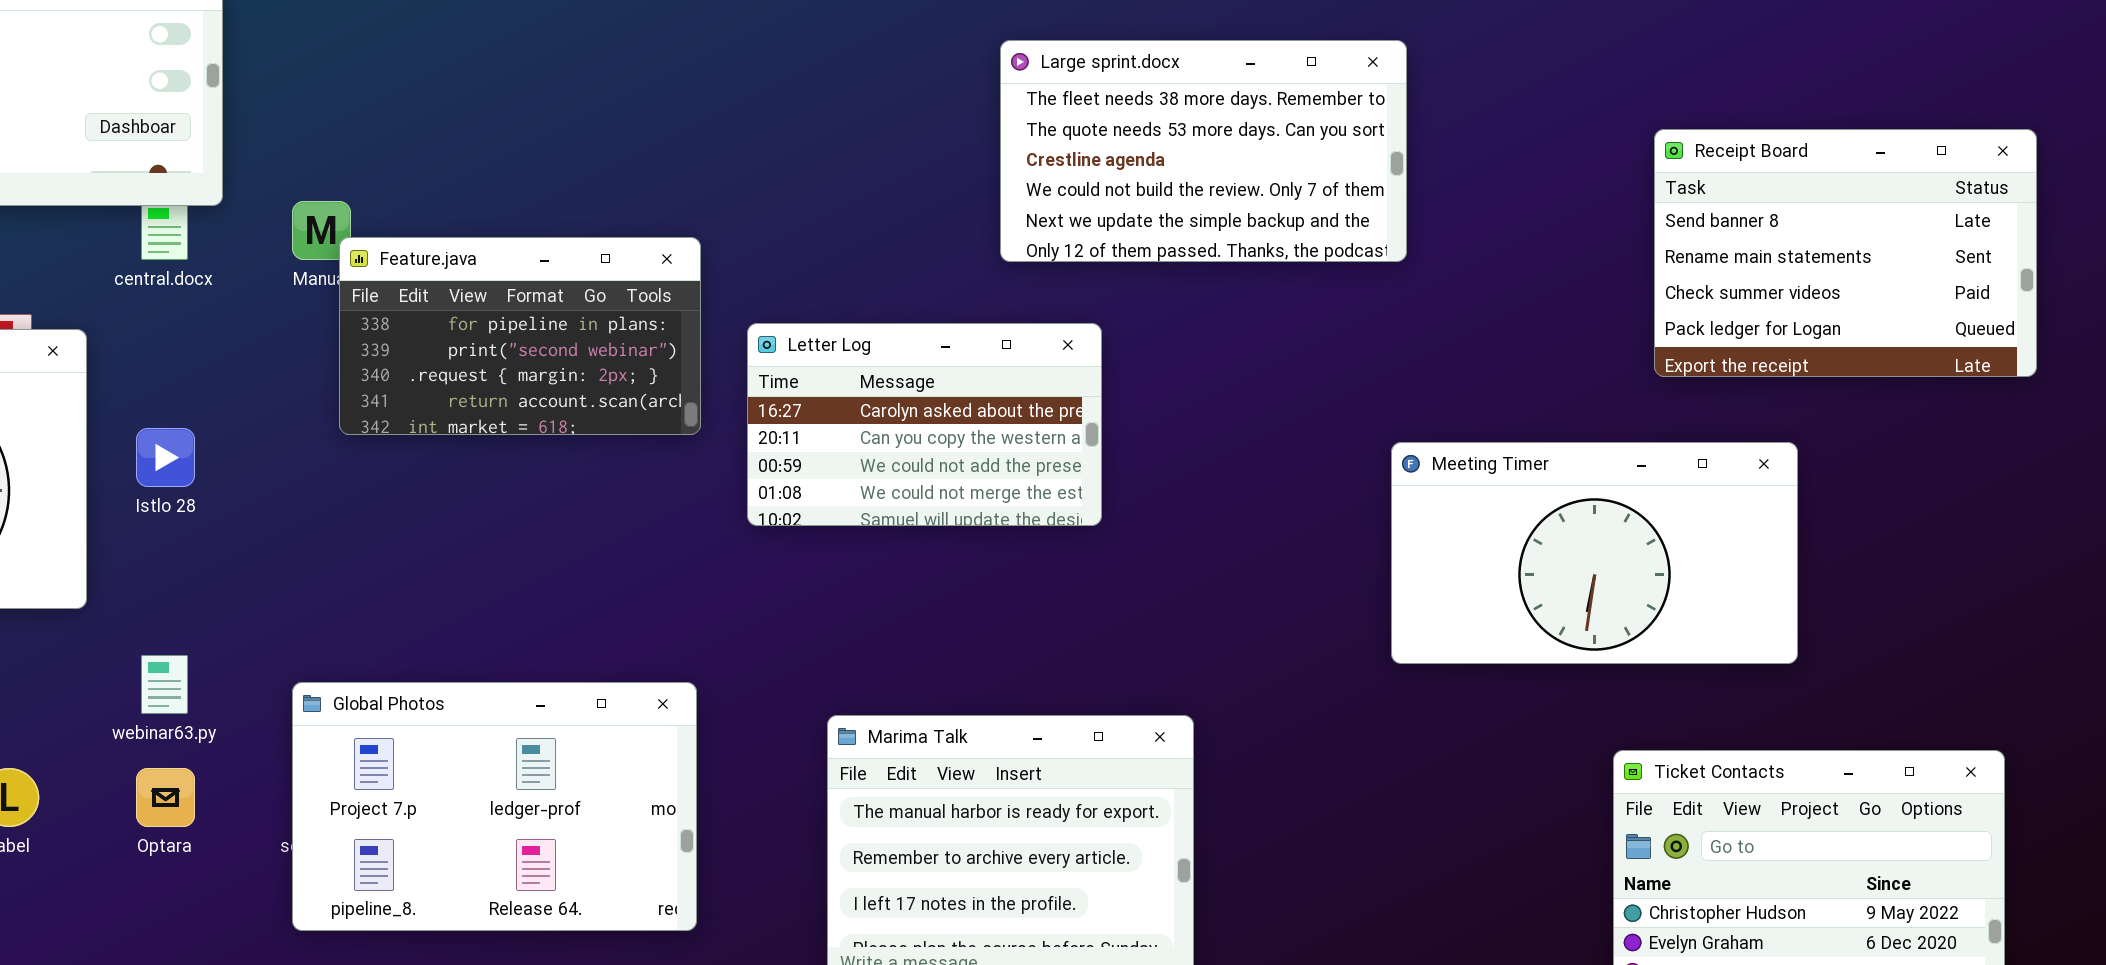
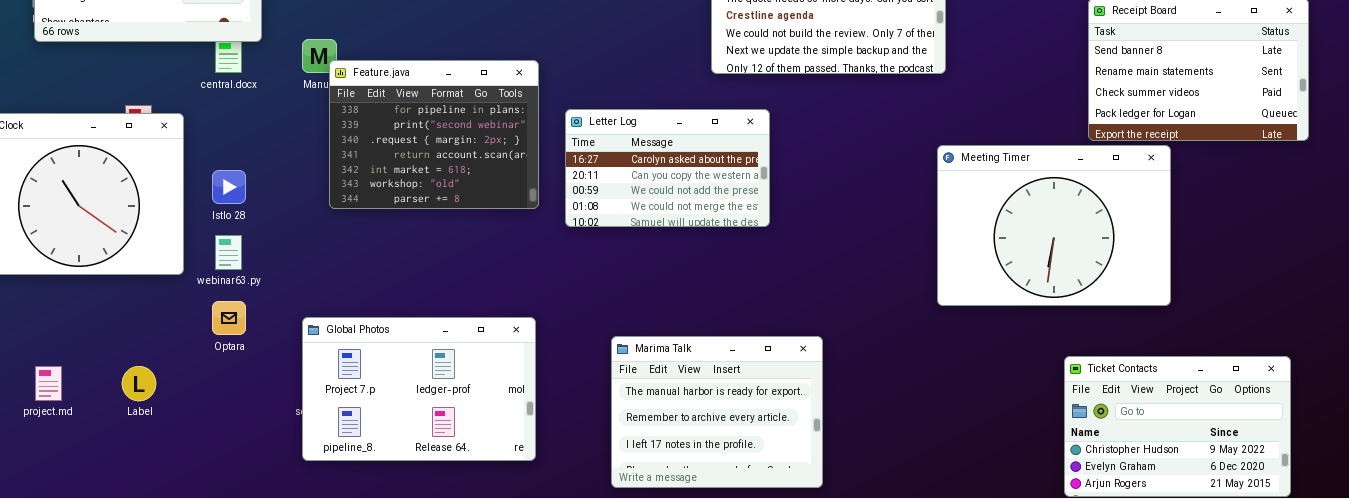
Feature.java: [339,237,701,435] -> [329,60,539,209], resized
Meeting Timer: [1391,442,1798,664] -> [937,145,1171,306], resized
webinar63.py: [141,655,188,714] -> [215,235,242,270], moved
Optara: [136,768,195,827] -> [212,301,246,335], moved

